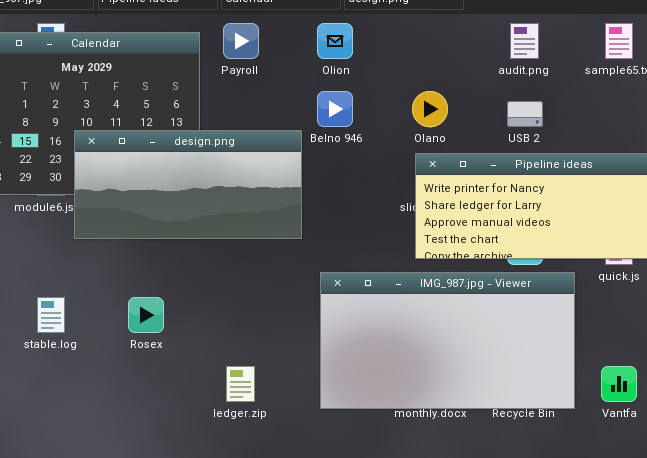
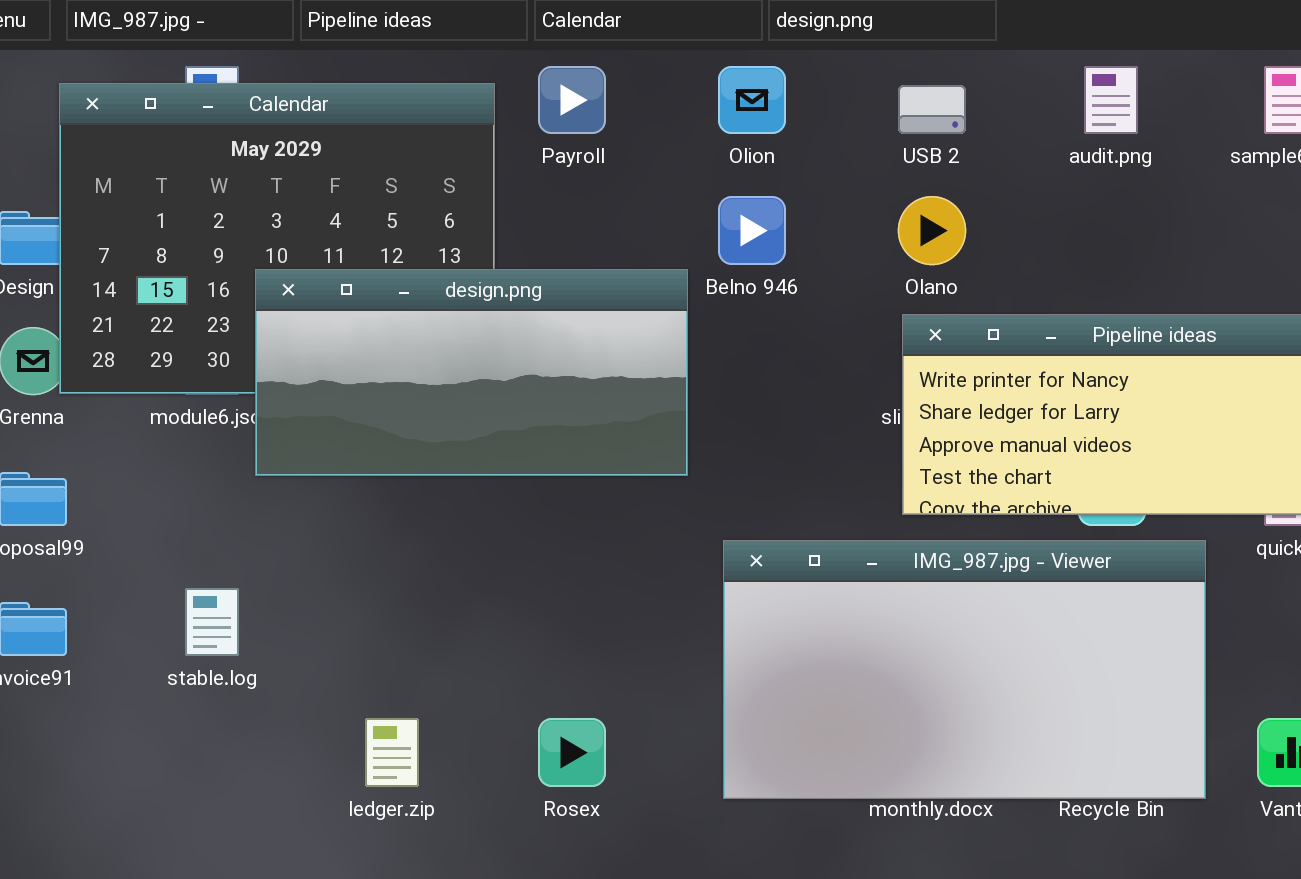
USB 2: [507,101,543,127] -> [898,85,966,134], moved
Rosex: [128,297,164,333] -> [538,718,606,787], moved
ledger.zip: [226,366,255,402] -> [365,718,419,787], moved

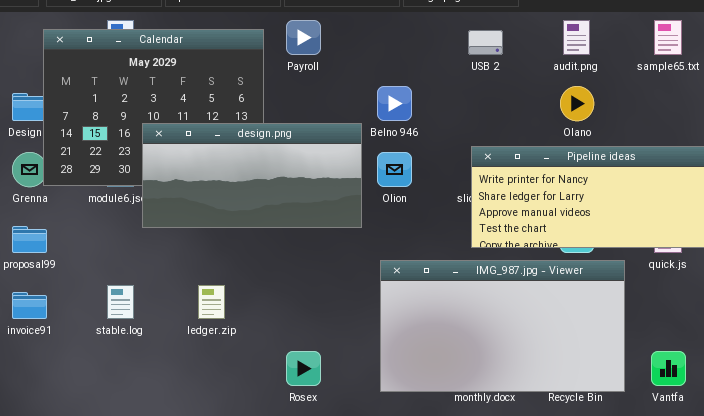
Olion: [718,66,786,134] -> [377,152,412,187], moved
Olano: [898,196,966,265] -> [560,86,594,121], moved
ledger.zip: [365,718,419,787] -> [198,285,225,319], moved

